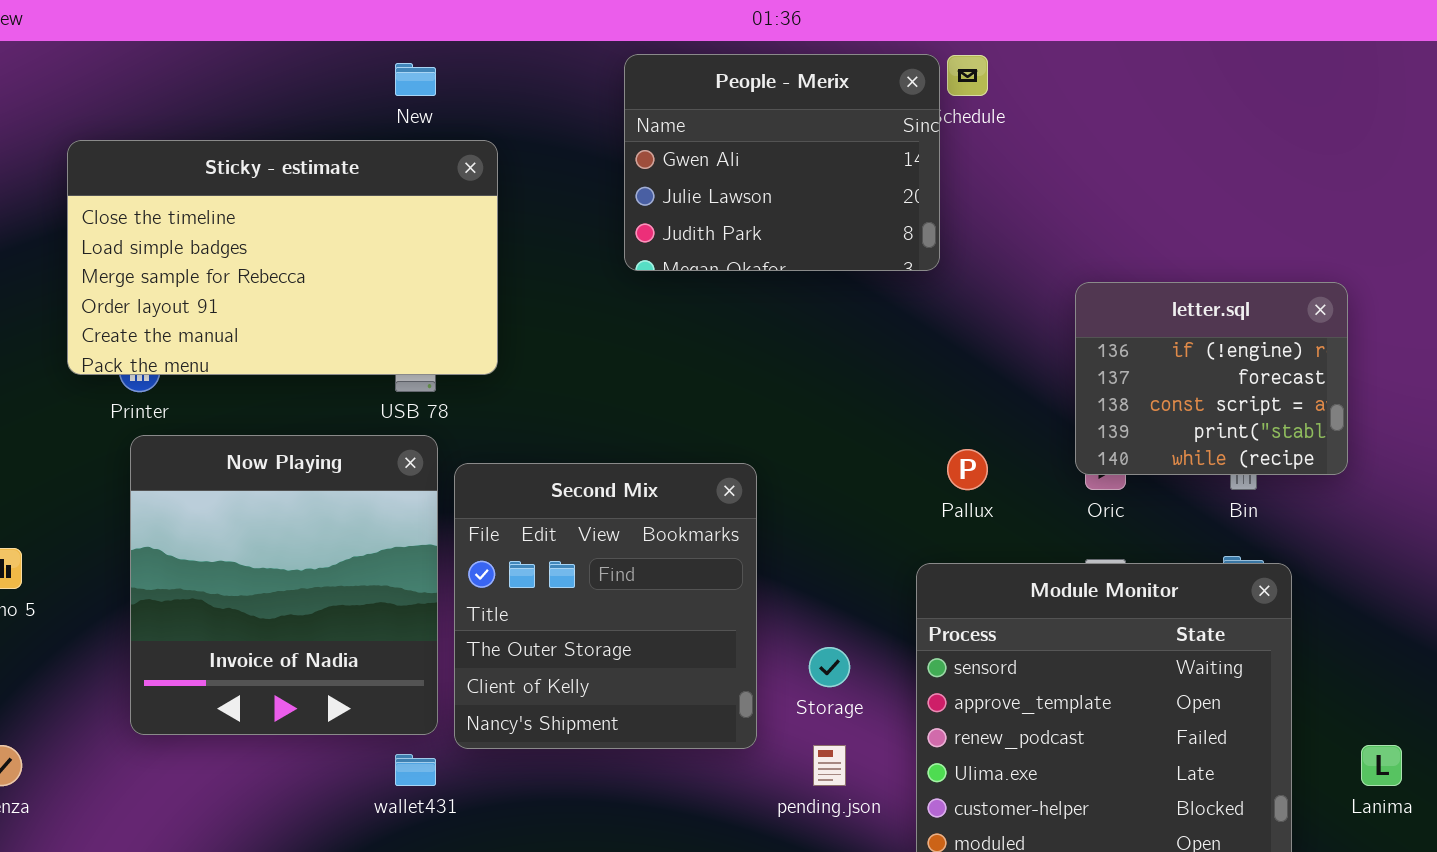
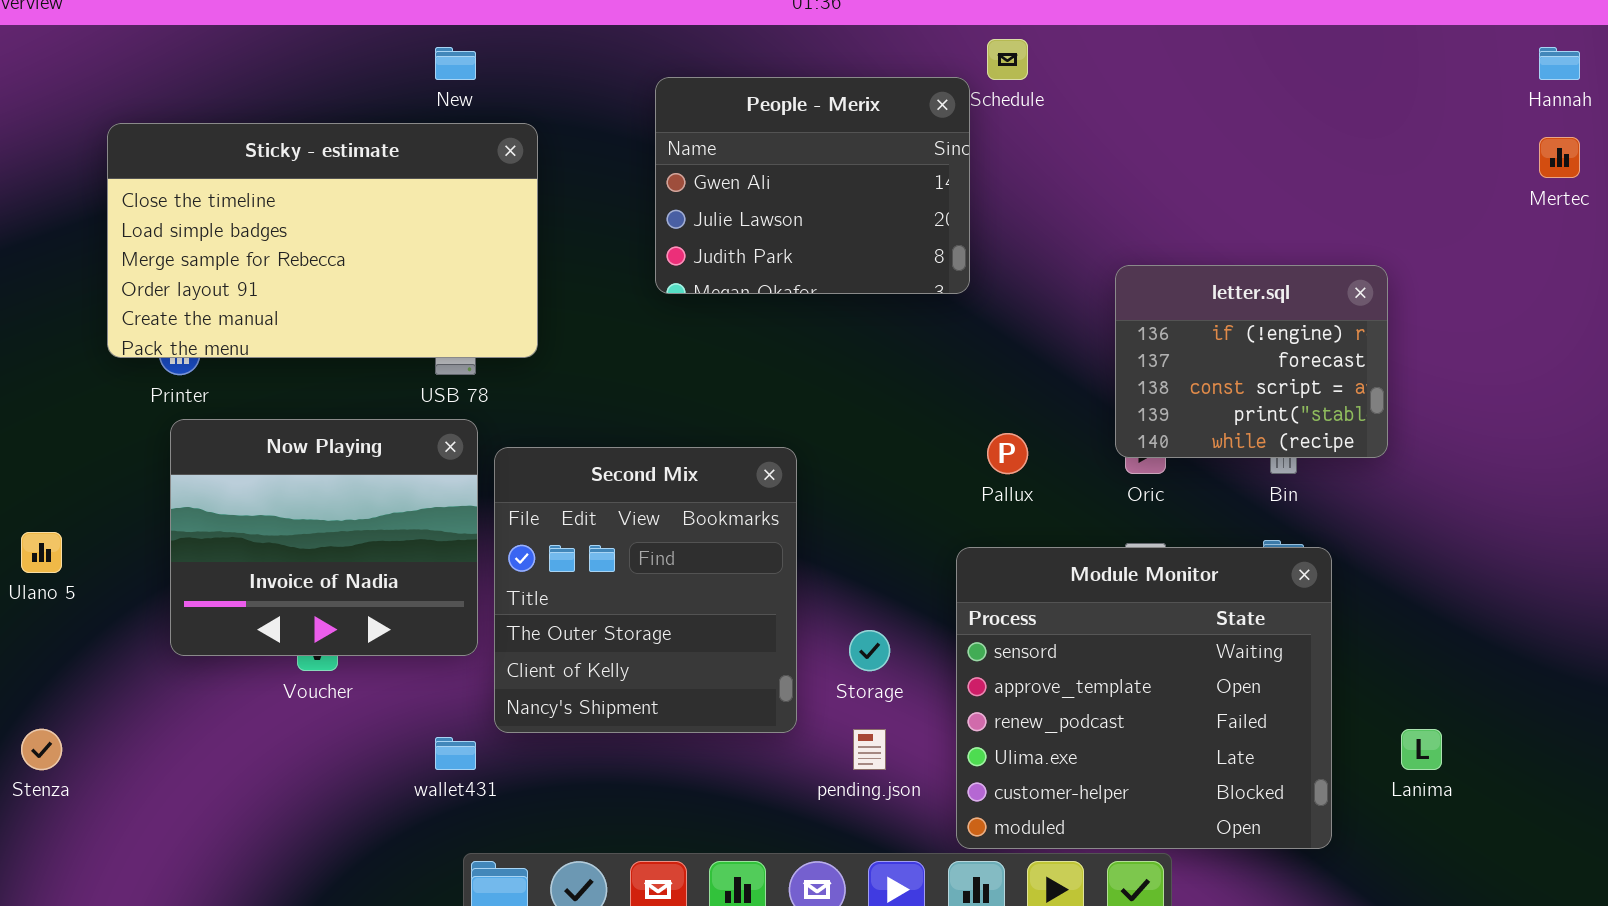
People - Merix: [624,54,940,271] -> [655,77,970,294], moved
Now Playing: [130,435,438,735] -> [170,419,478,656], resized

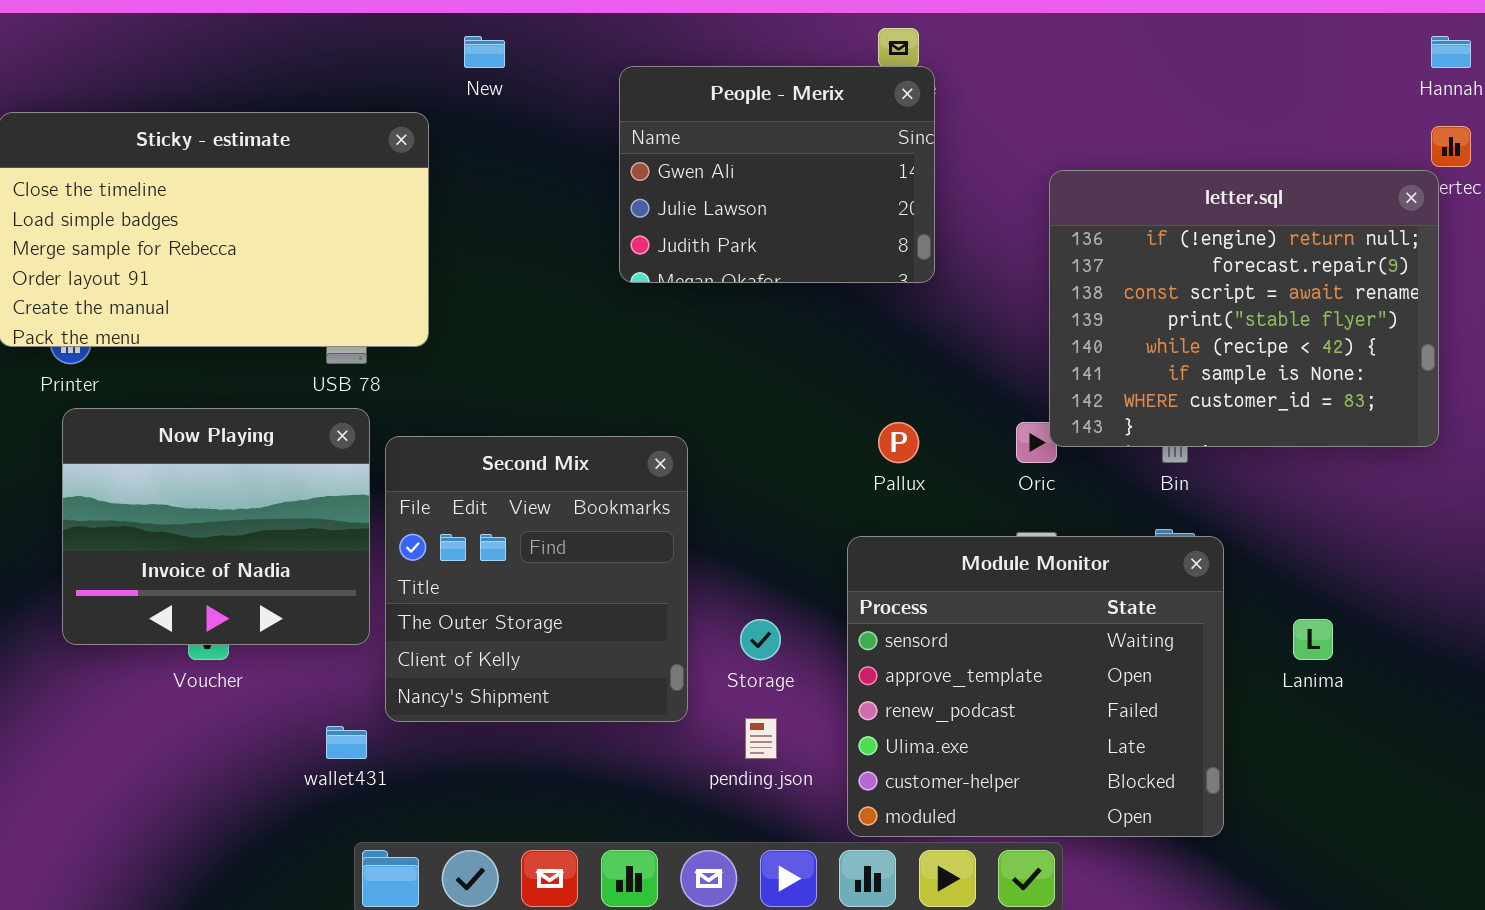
New: [435,47,476,80] -> [464,36,505,68], moved
People - Merix: [655,77,970,294] -> [619,66,935,283], moved
letter.sql: [1115,265,1388,458] -> [1049,170,1439,447], moved, resized
Lanima: [1401,729,1442,770] -> [1293,619,1333,660], moved

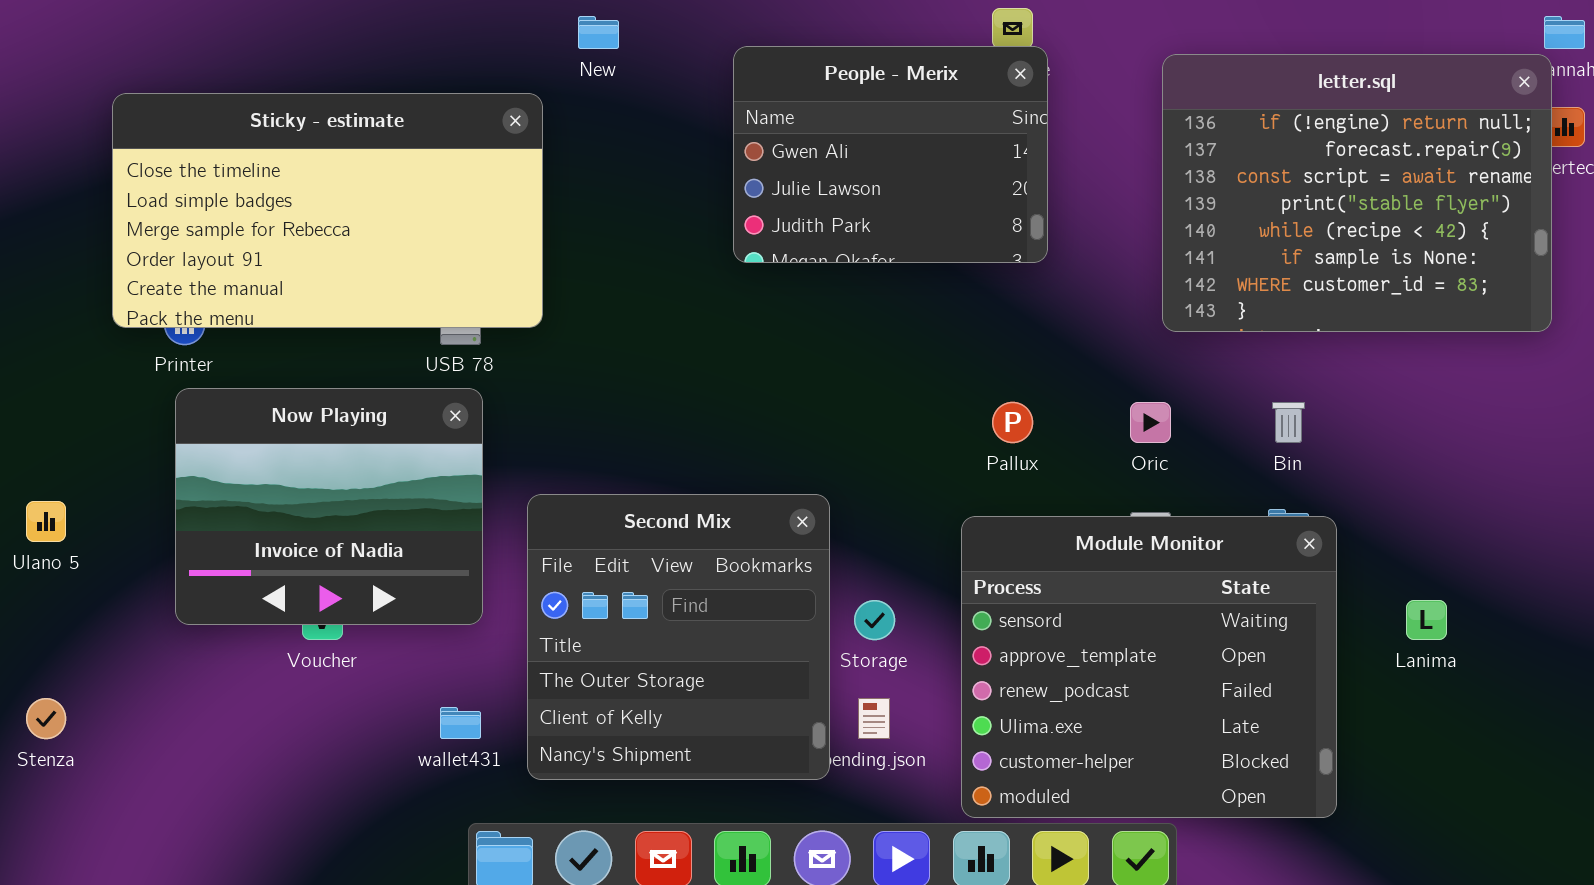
letter.sql: [1049,170,1439,447] -> [1162,54,1552,332], moved
Second Mix: [385,436,688,722] -> [527,494,830,780], moved

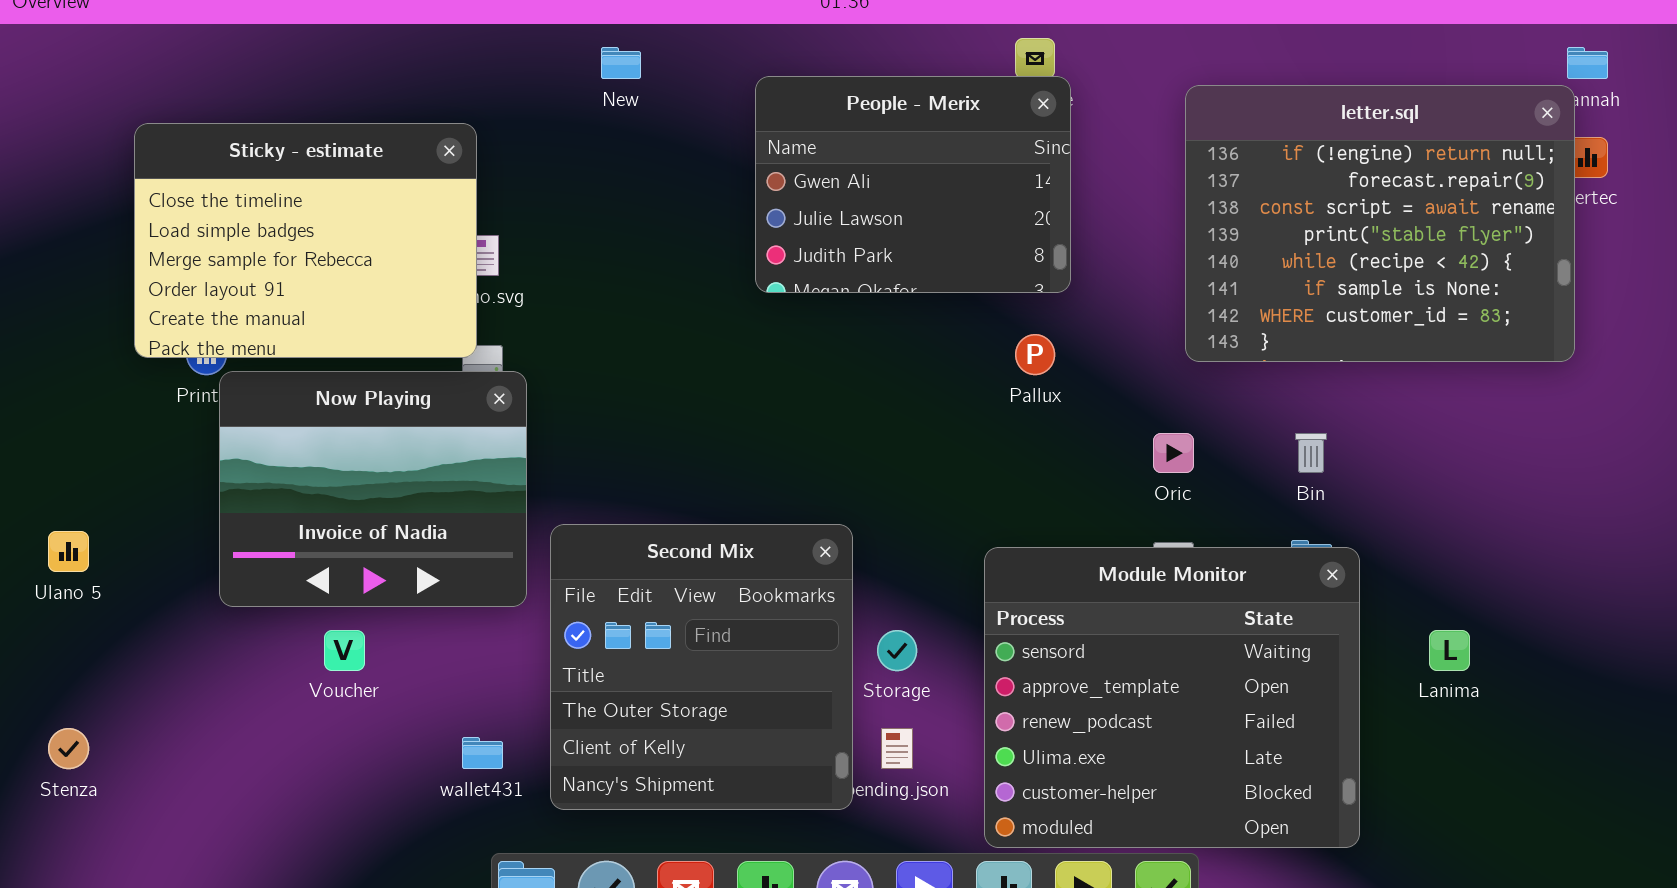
Sticky - estimate: [112,93,543,328] -> [134,123,477,358], resized
Now Playing: [175,388,483,625] -> [219,371,527,607], moved
Pallux: [992,402,1033,443] -> [1015,334,1055,375], moved

